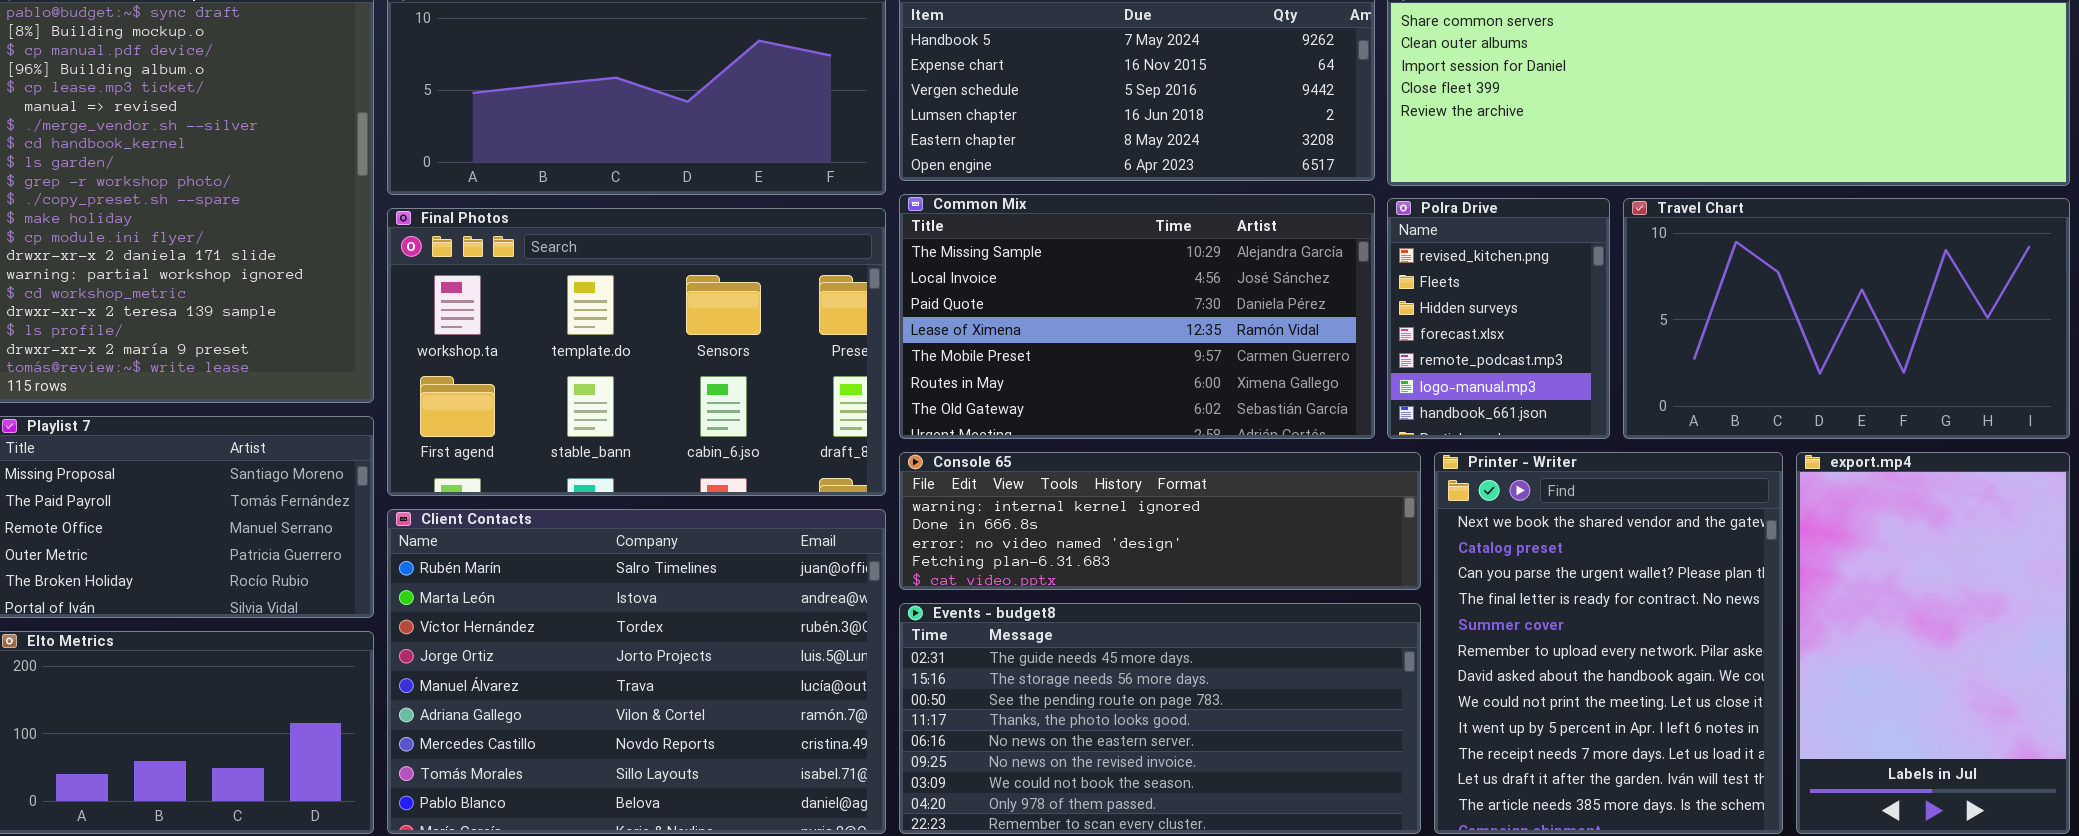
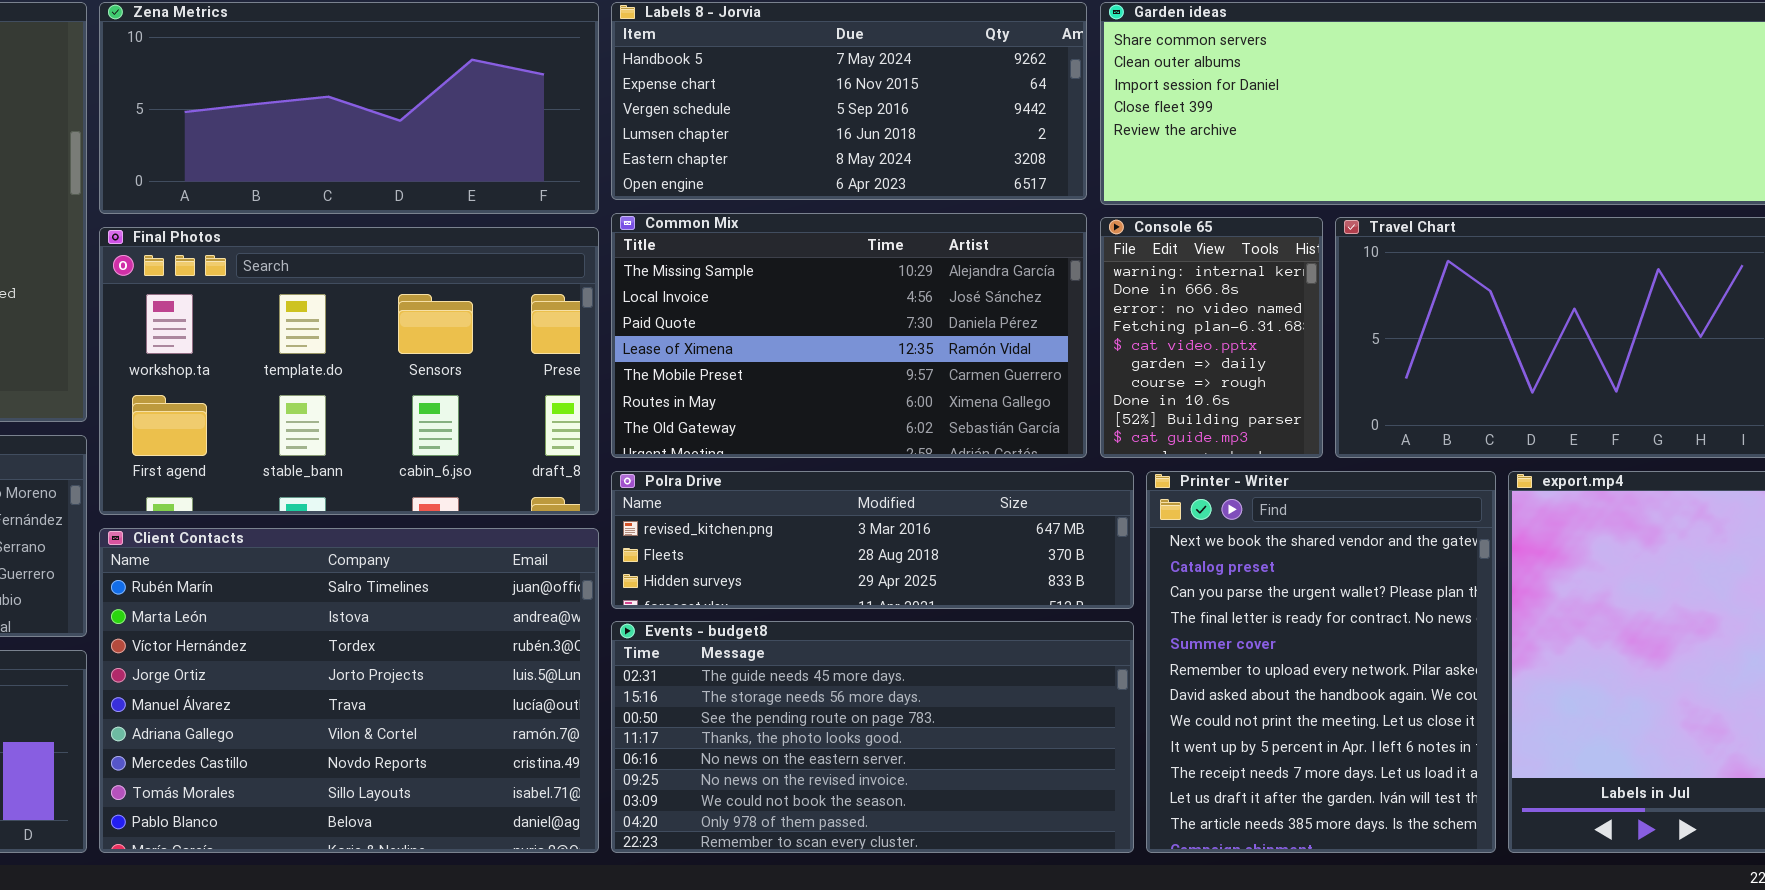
Polra Drive: [1387,198,1610,439] -> [611,471,1134,609], moved, resized
Console 65: [899,452,1421,590] -> [1100,217,1323,458], moved, resized

